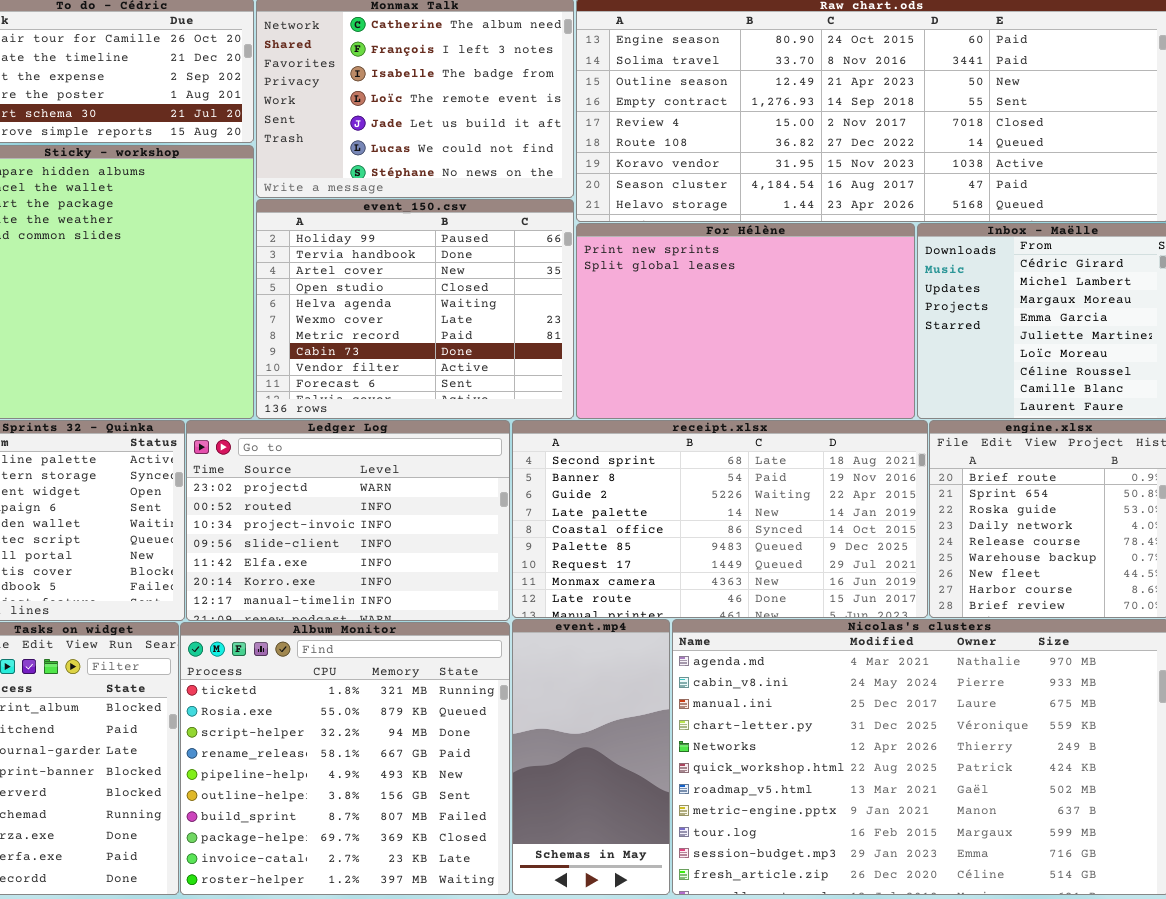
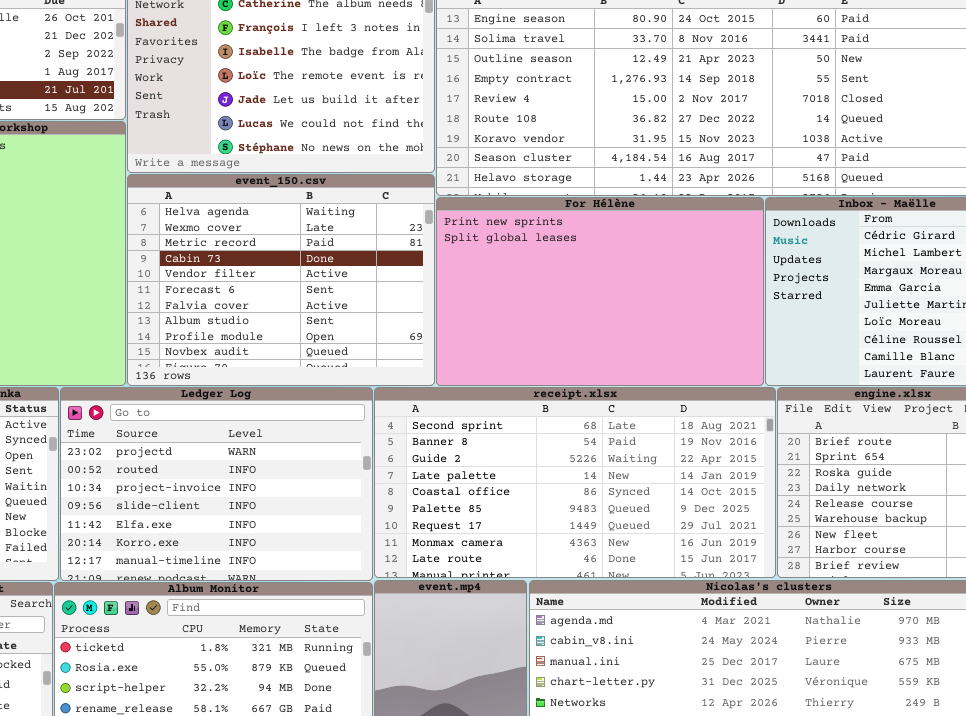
event_150.csv: [256,199,574,419] -> [127,174,435,386], scrolled down 4 rows

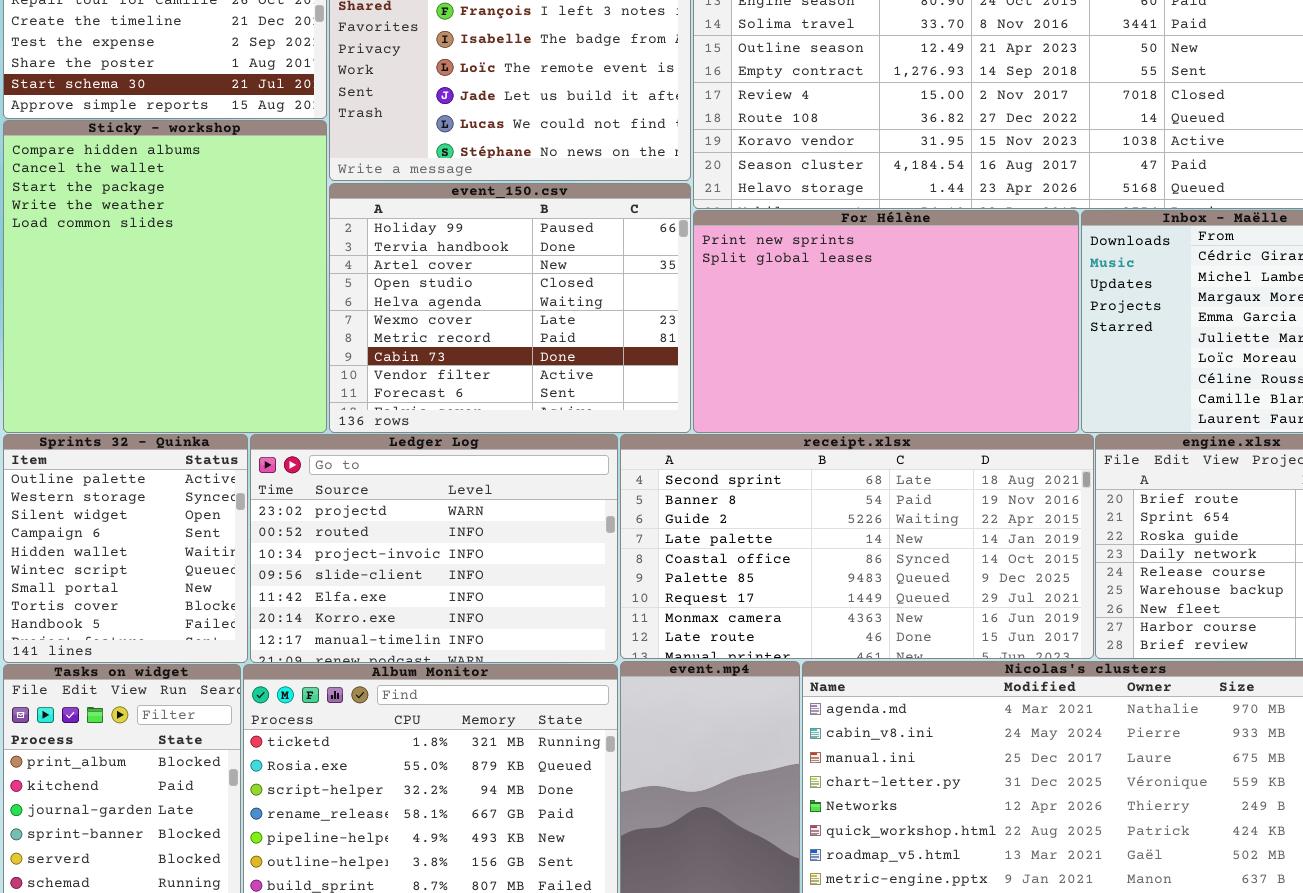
event_150.csv: [127,174,435,386] -> [329,183,691,433], scrolled up 4 rows

